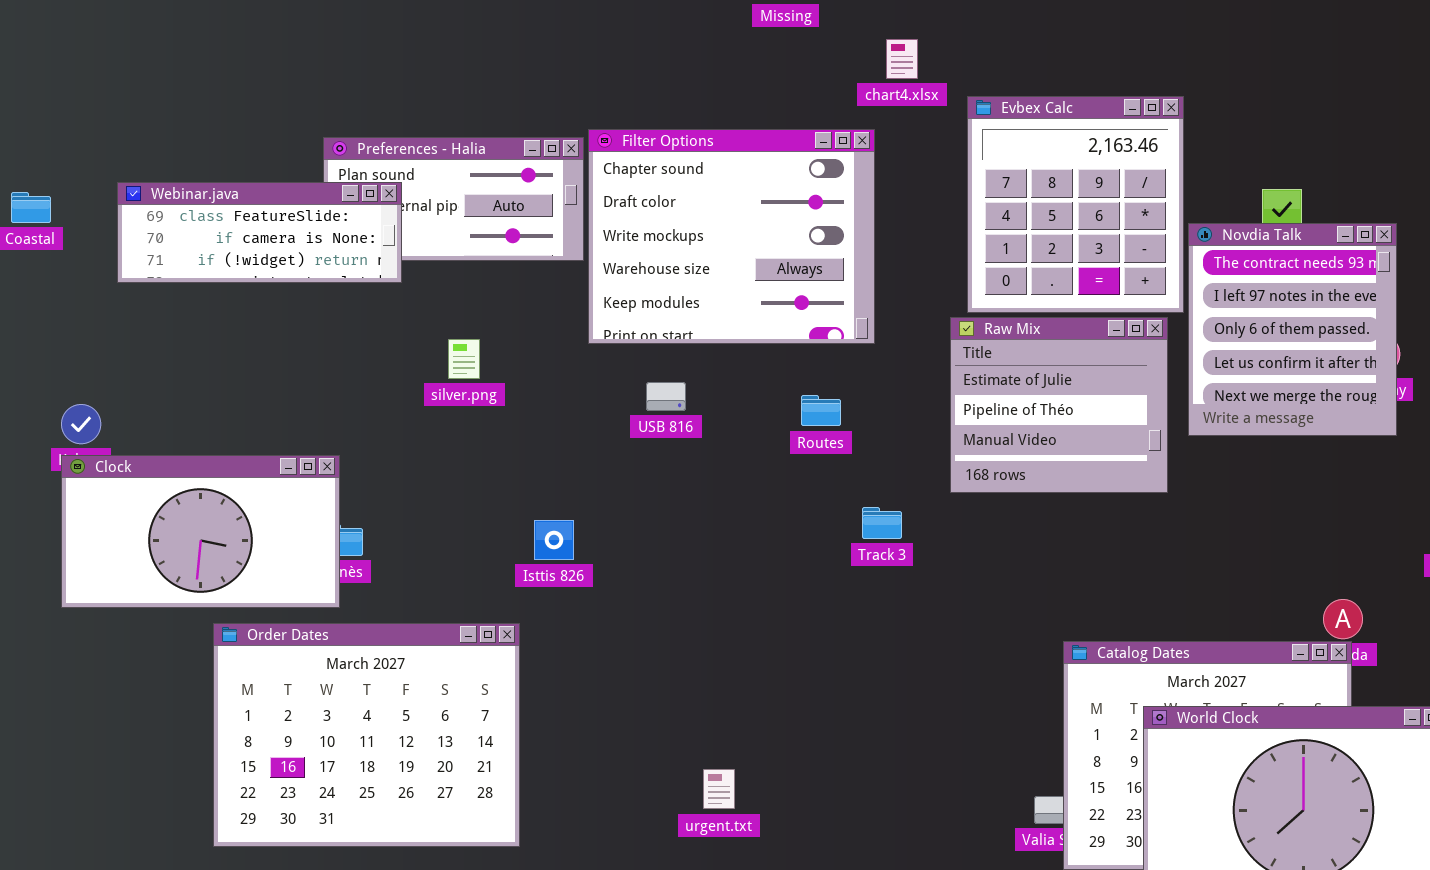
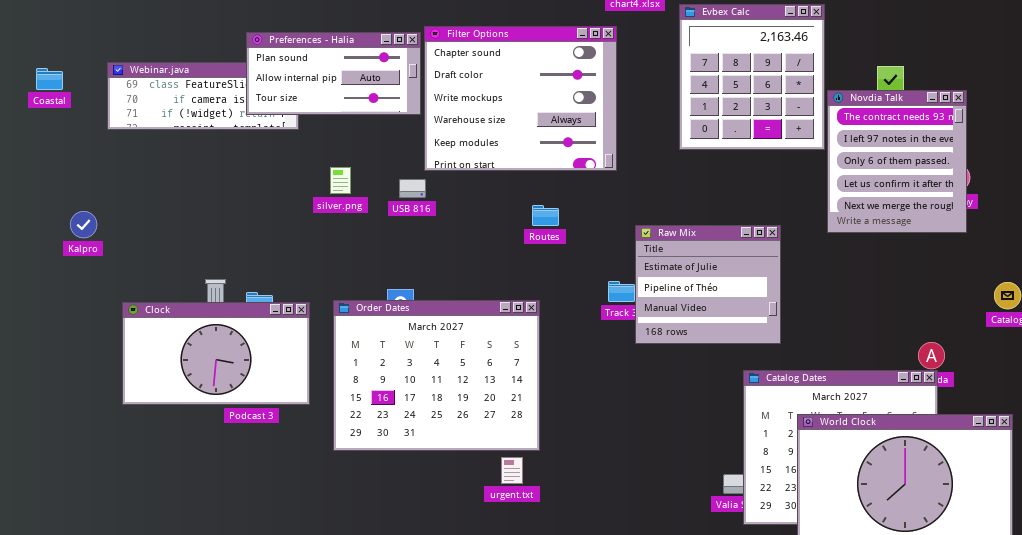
Preferences - Halia: [323,137,584,261] -> [246,32,421,115], raised
Raw Mix: [950,317,1168,493] -> [635,225,781,344], moved
USB 816: [646,382,686,411] -> [399,179,426,198], moved
Routes: [801,395,841,426] -> [532,205,559,226], moved
Clock: [61,455,340,608] -> [122,302,310,405], moved
Order Dates: [213,623,520,847] -> [333,300,540,451], moved

